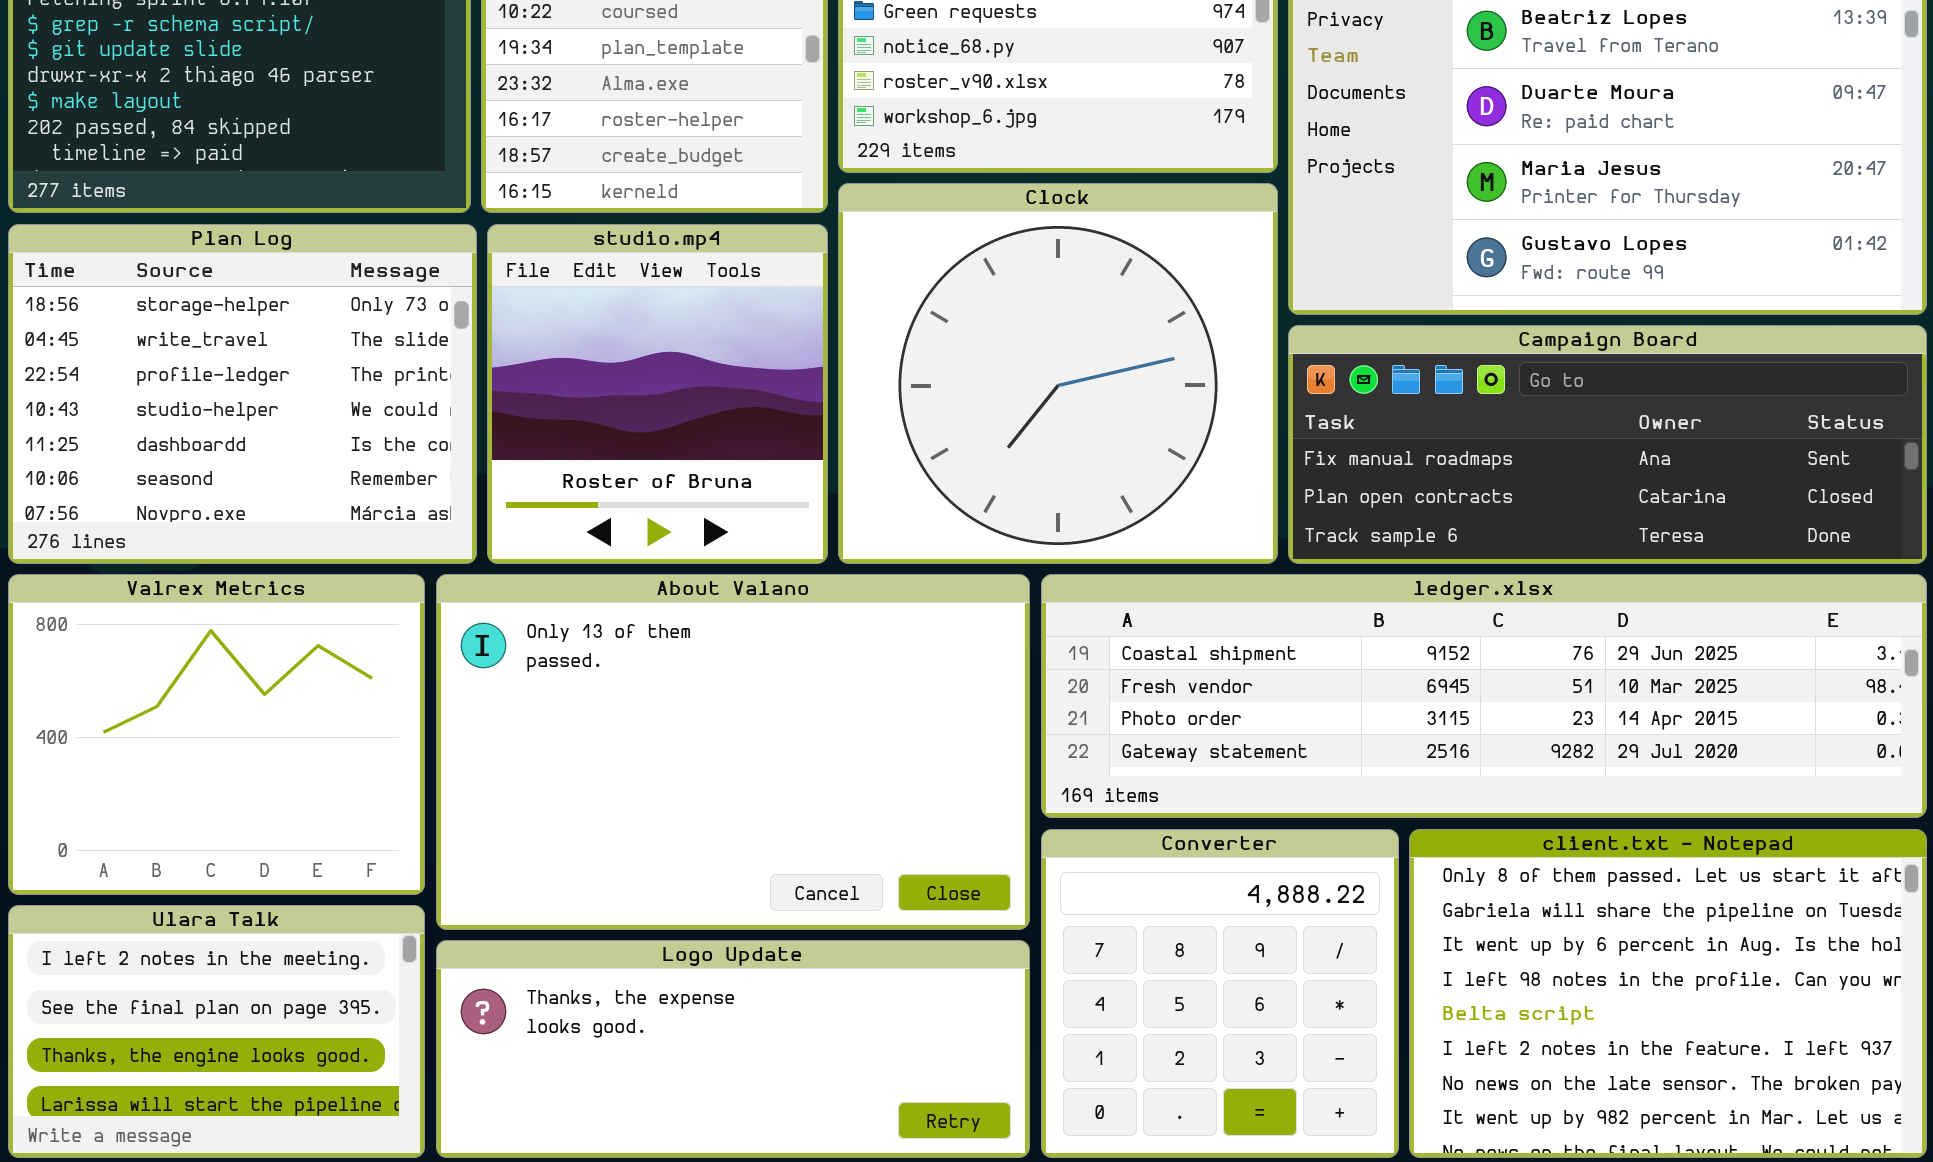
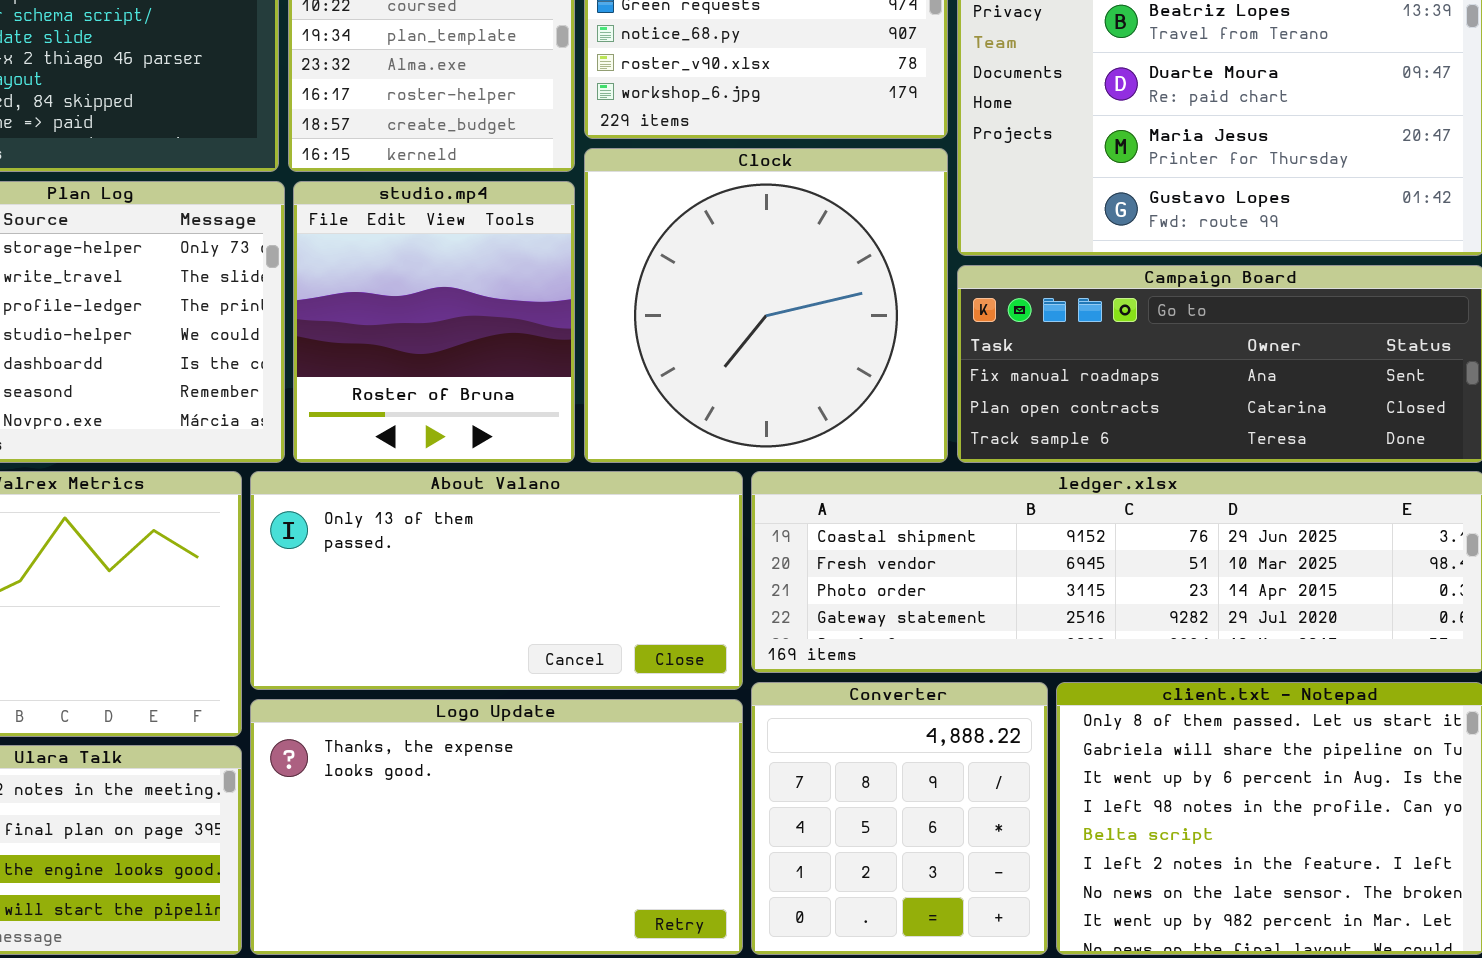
About Valano: [436,574,1030,930] -> [250,471,743,690], resized
Logo Update: [436,940,1030,1158] -> [250,699,743,955], resized

